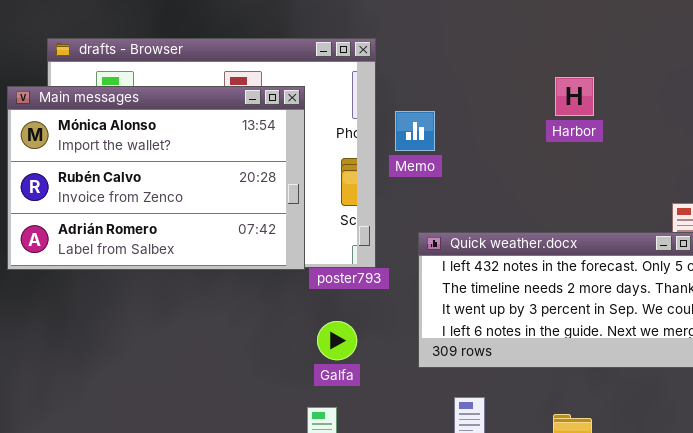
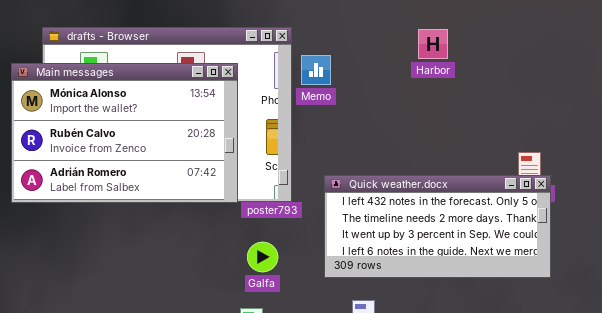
Harbor: [555,77,594,116] -> [418,29,448,59], moved
Memo: [395,111,435,151] -> [301,55,331,85], moved

